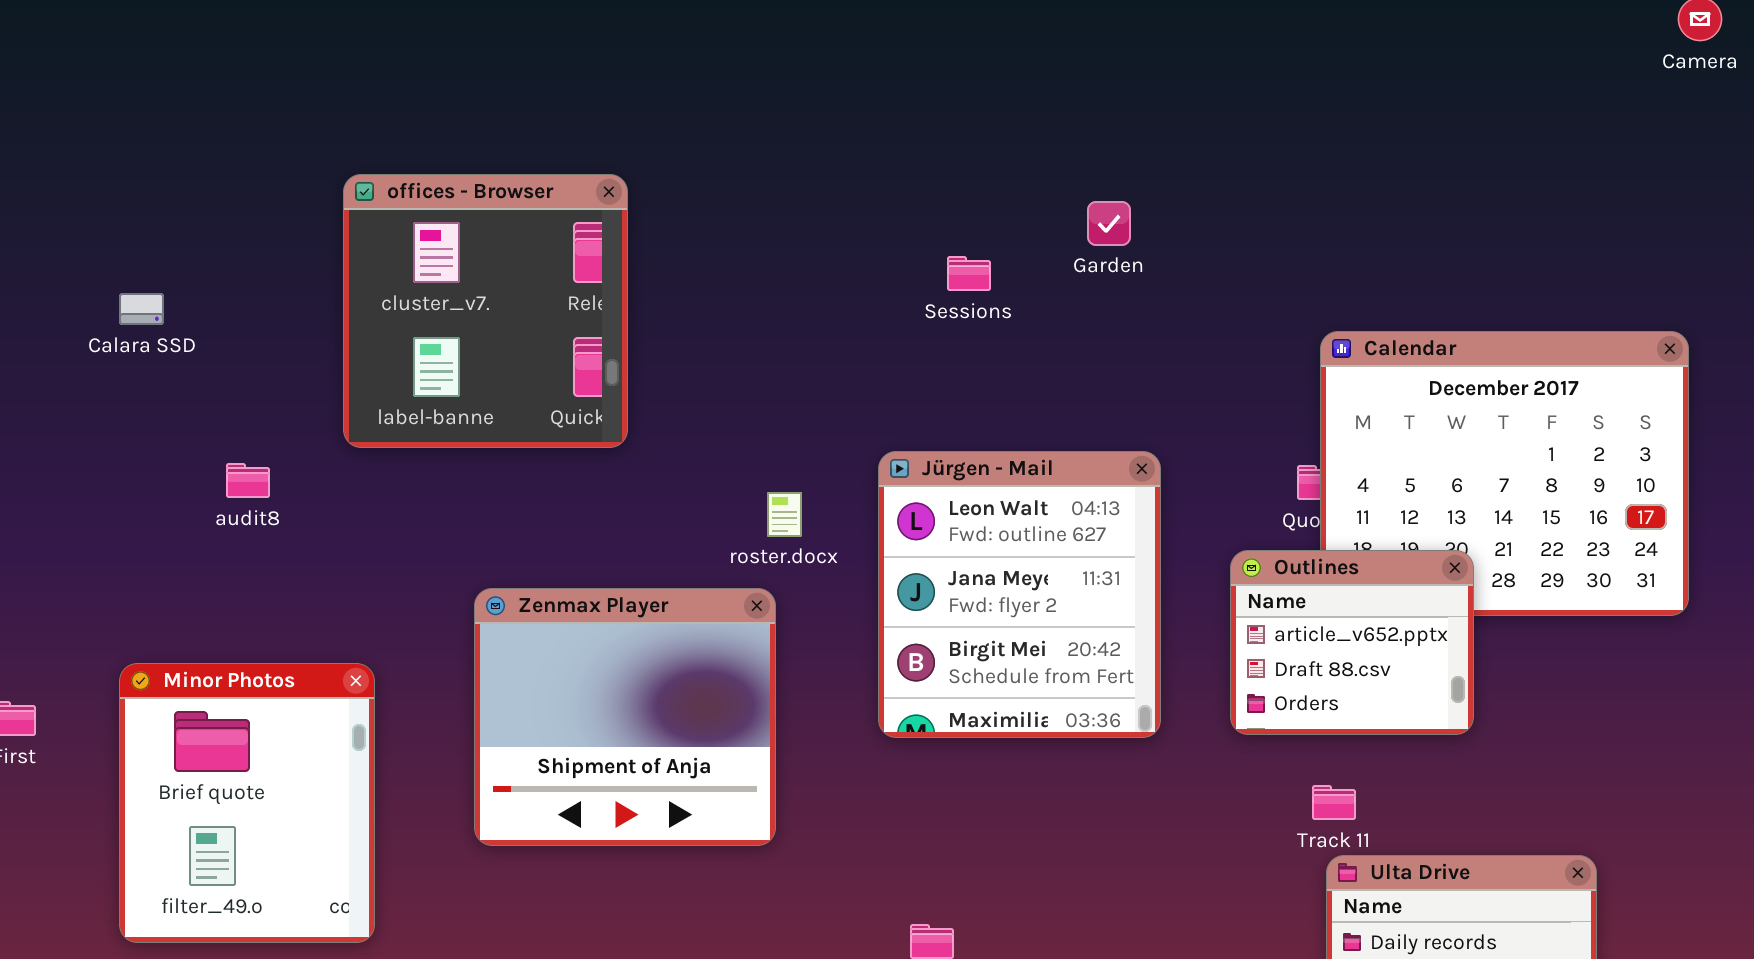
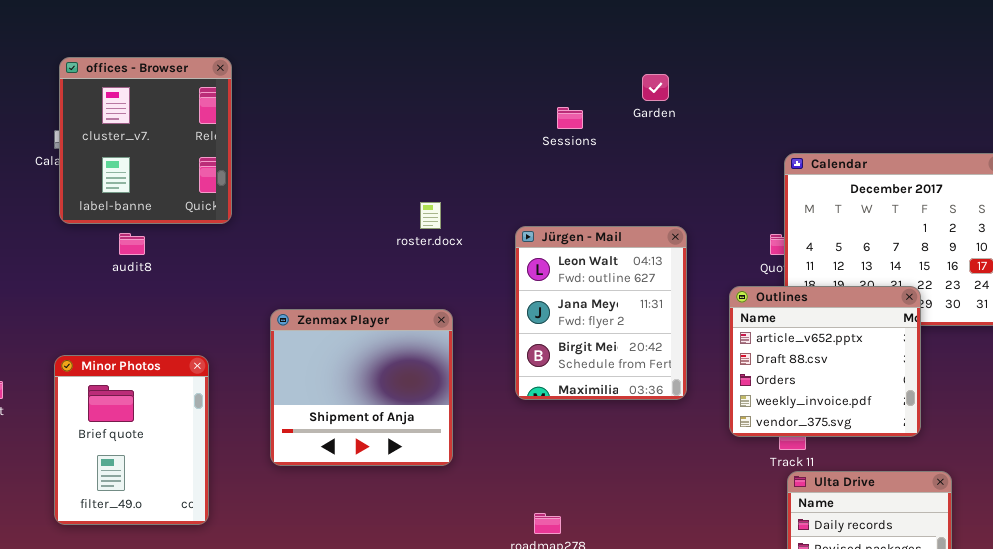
offices - Browser: [343,174,628,448] -> [59,57,232,224], moved
roster.docx: [767,492,802,537] -> [420,202,441,229], moved
Outlines: [1230,550,1474,735] -> [729,286,921,437], resized

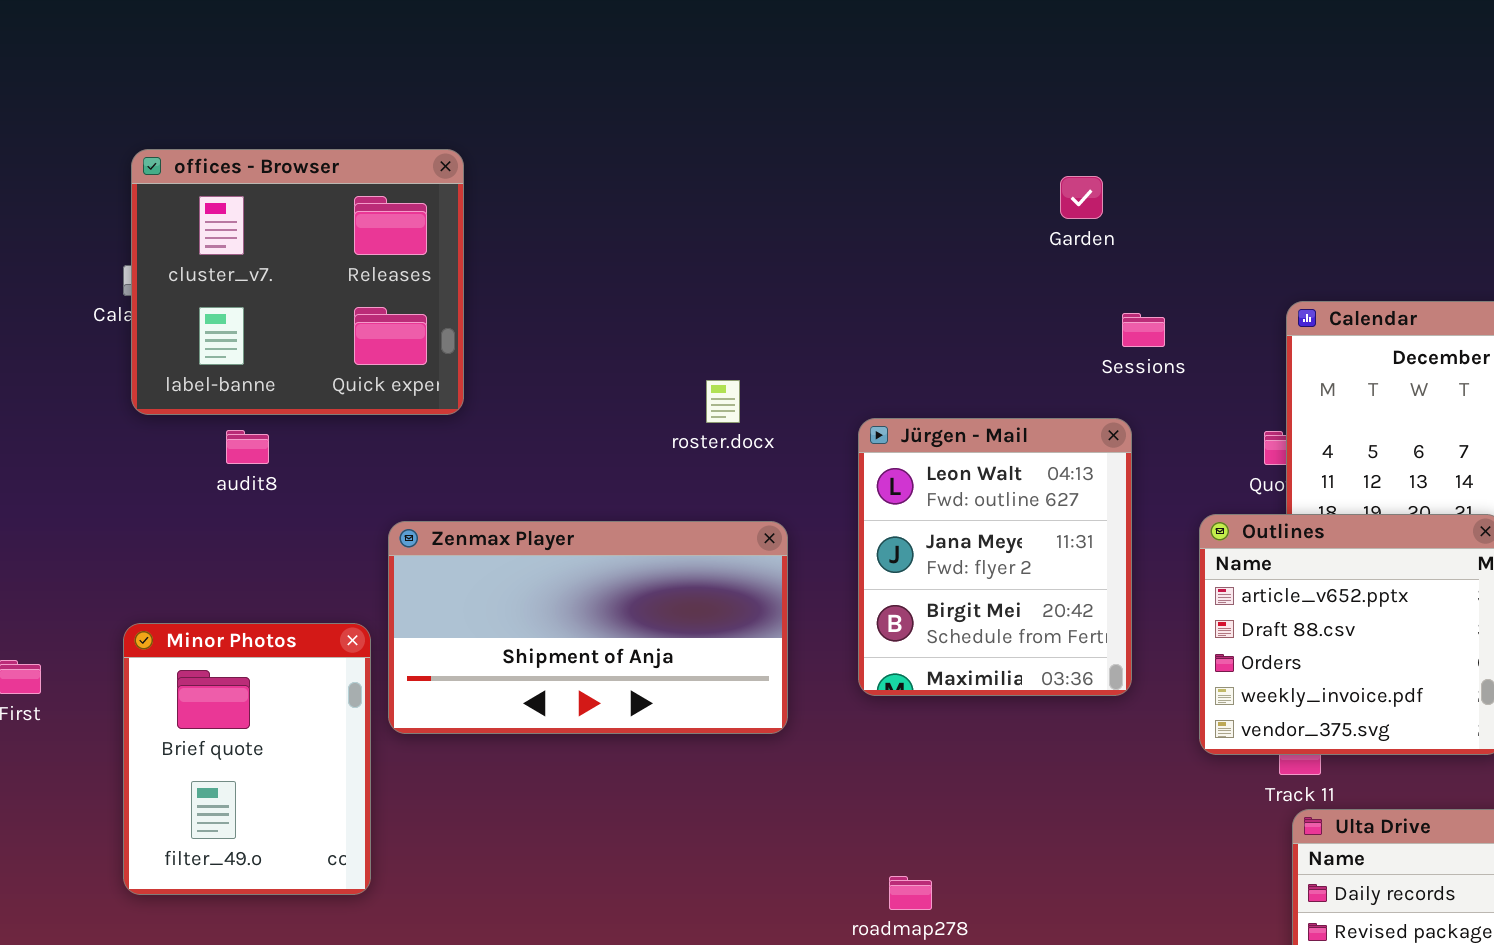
offices - Browser: [59,57,232,224] -> [131,149,464,415], resized
Sessions: [557,107,583,129] -> [1122,313,1165,347], moved
Zenmax Player: [270,309,453,466] -> [388,521,788,734], moved, resized

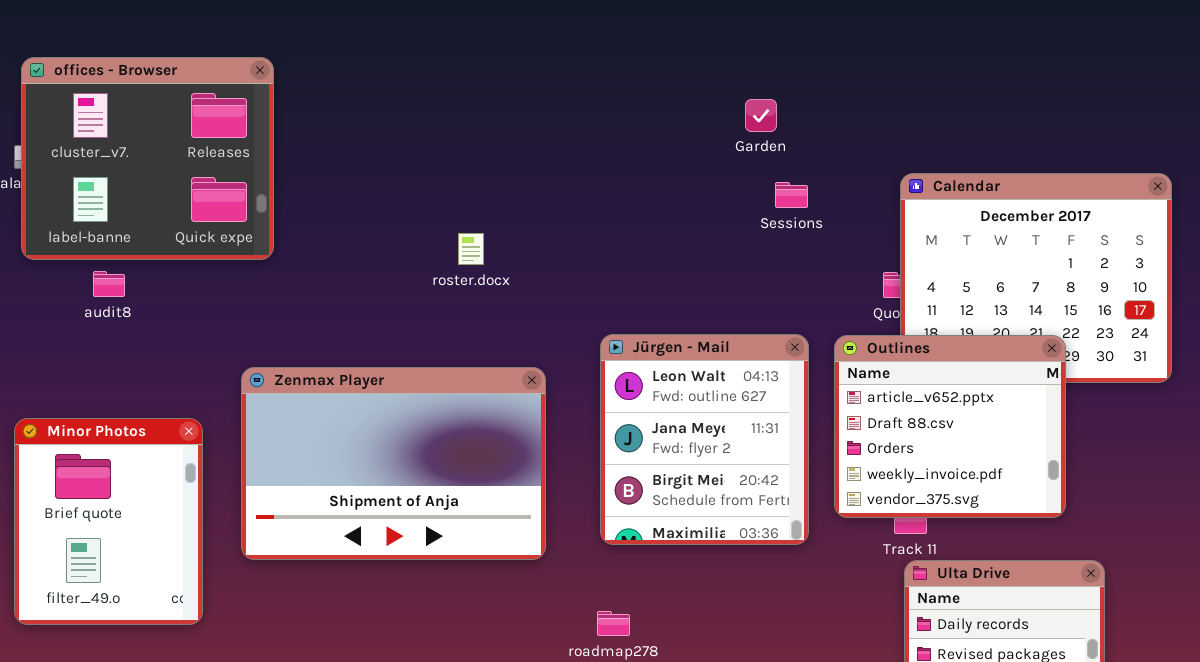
Garden: [1060,176,1103,219] -> [745,99,777,132], moved
Jürgen - Mail: [858,418,1132,696] -> [600,334,809,545], moved
Zenmax Player: [388,521,788,734] -> [241,367,546,560], moved, resized

